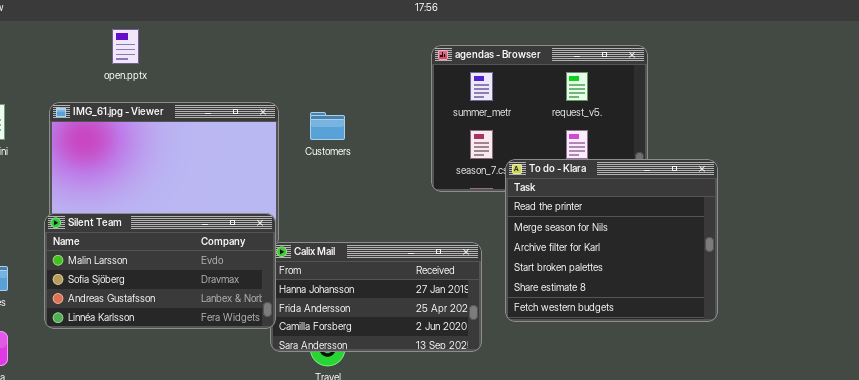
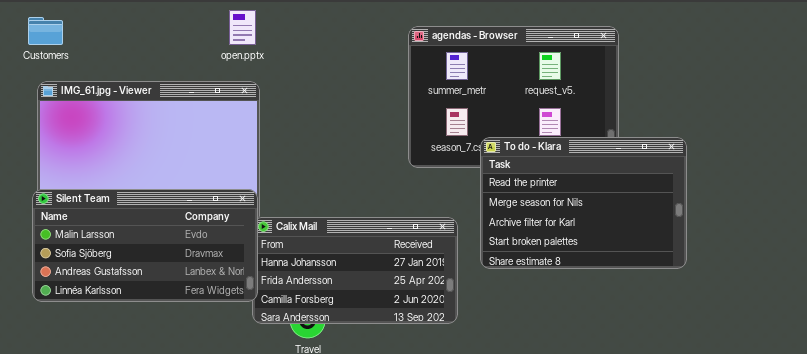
open.pptx: [112,29,139,64] -> [229,10,256,45], moved
Customers: [310,112,345,140] -> [28,17,63,45], moved
To do - Klara: [505,159,718,322] -> [480,137,687,269], resized

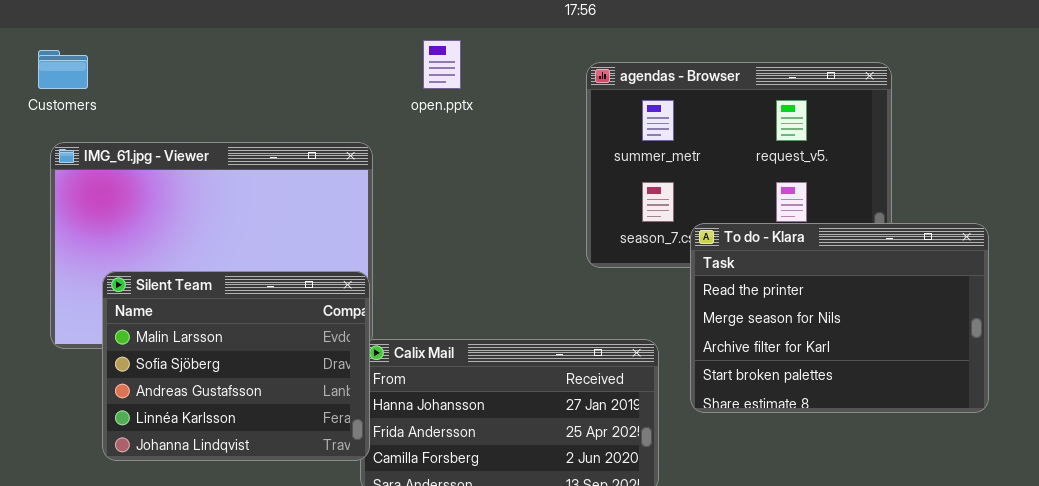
open.pptx: [229,10,256,45] -> [423,40,461,89], moved
Silent Team: [32,189,258,302] -> [102,271,370,461], resized

